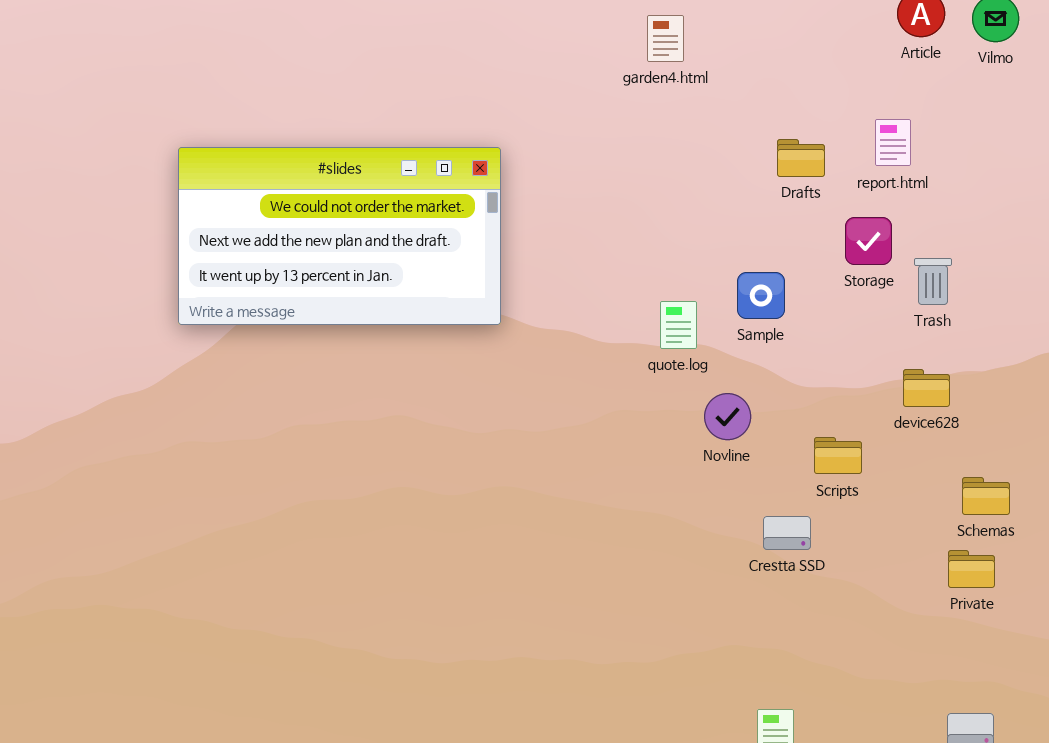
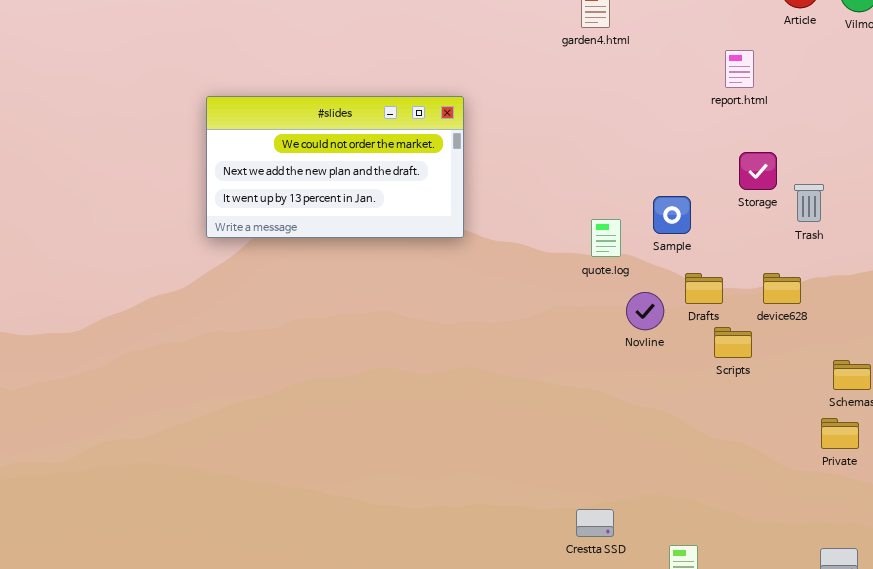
report.html: [875,119,911,166] -> [725,50,754,88], moved
Drafts: [777,139,825,177] -> [685,273,723,304], moved
device628: [903,369,950,407] -> [763,273,801,304], moved
Crestta SSD: [763,516,811,550] -> [576,509,614,537], moved

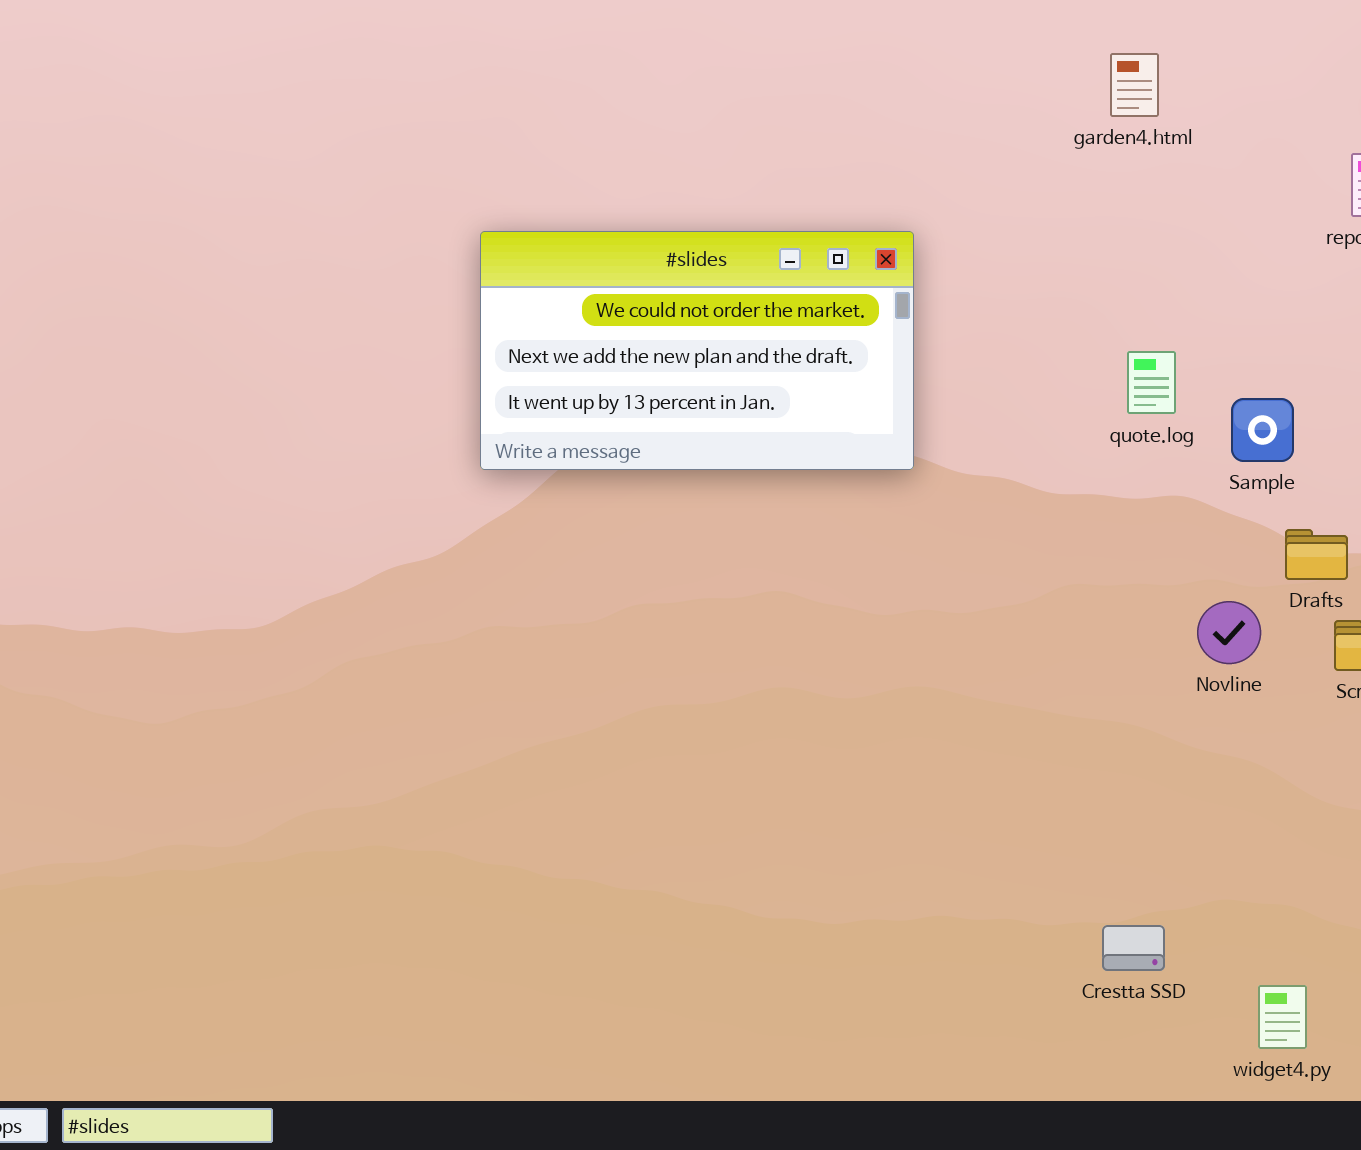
quote.log: [591,219,621,257] -> [1127,351,1176,414], moved
Novline: [626,292,664,330] -> [1197,601,1261,664], moved

